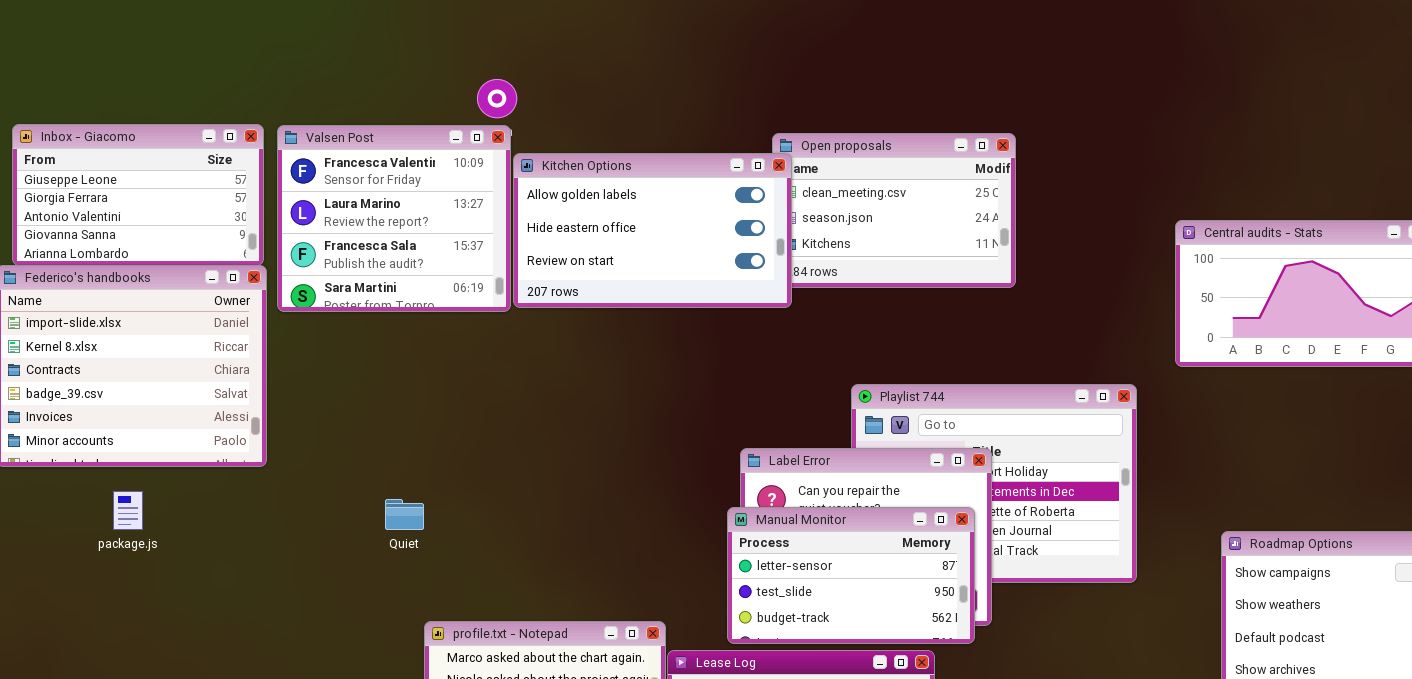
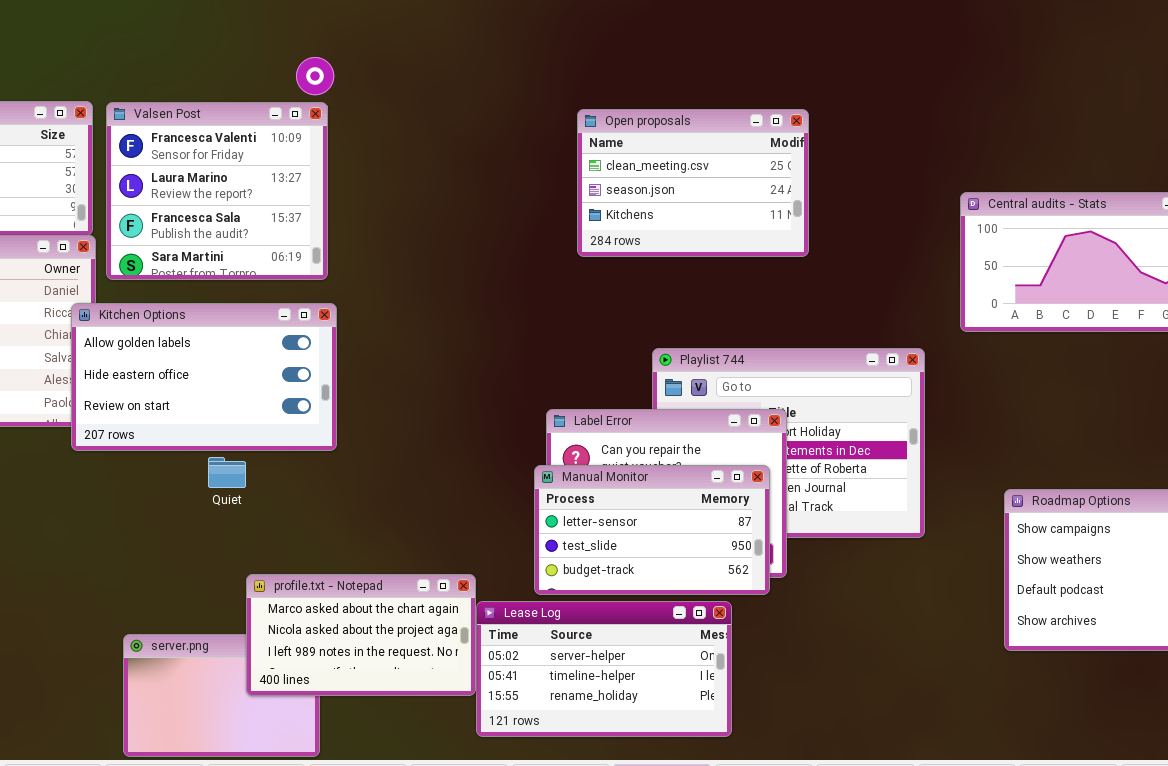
Kitchen Options: [513,153,792,308] -> [71,303,337,451], moved

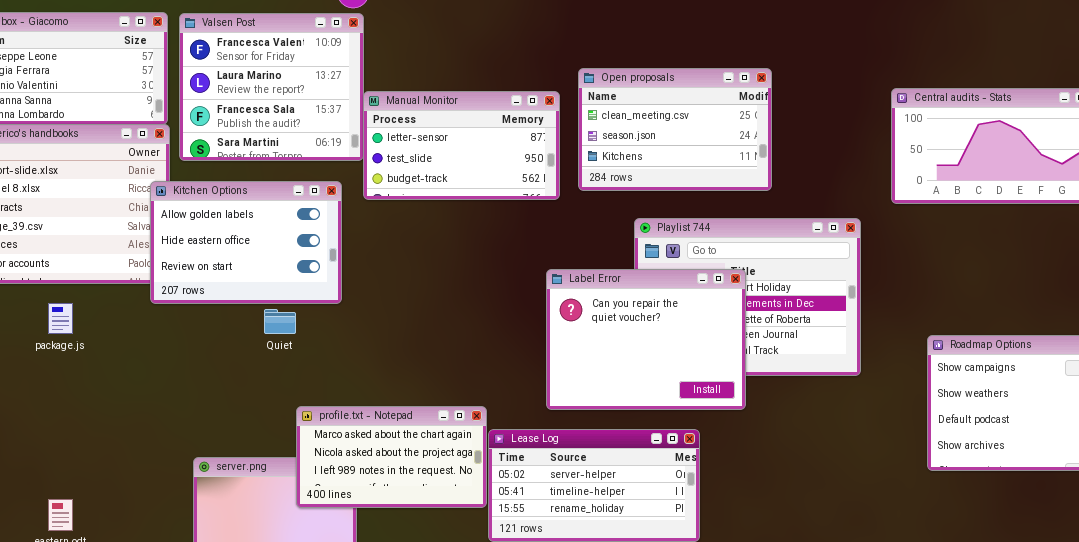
Open proposals: [577,109,809,257] -> [578,68,772,191], moved
Kitchen Options: [71,303,337,451] -> [150,181,342,304], resized
Manual Monitor: [534,465,770,595] -> [363,91,560,200], moved

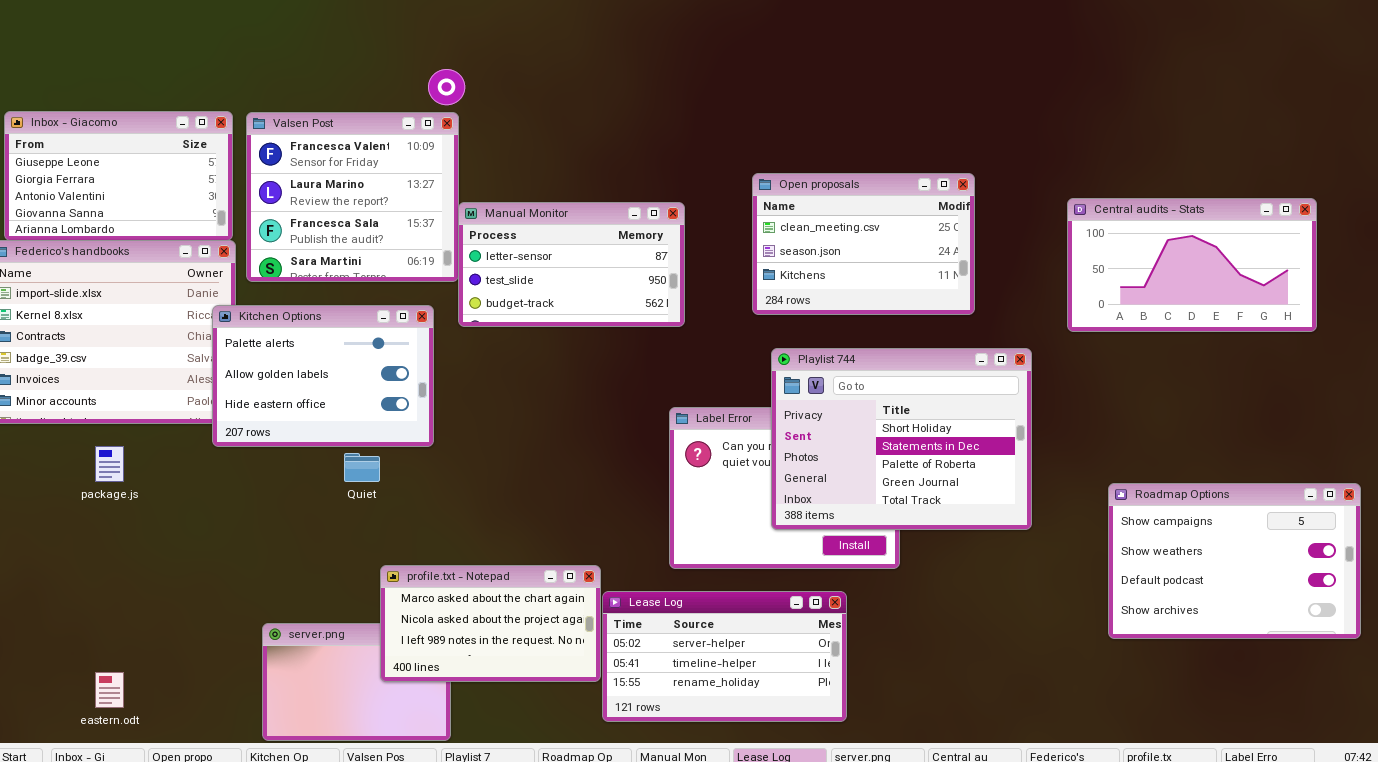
Open proposals: [578,68,772,191] -> [752,173,975,315], moved
Kitchen Options: [150,181,342,304] -> [212,305,434,447], scrolled up 1 row
Playlist 744: [634,218,861,376] -> [771,348,1032,530], raised

